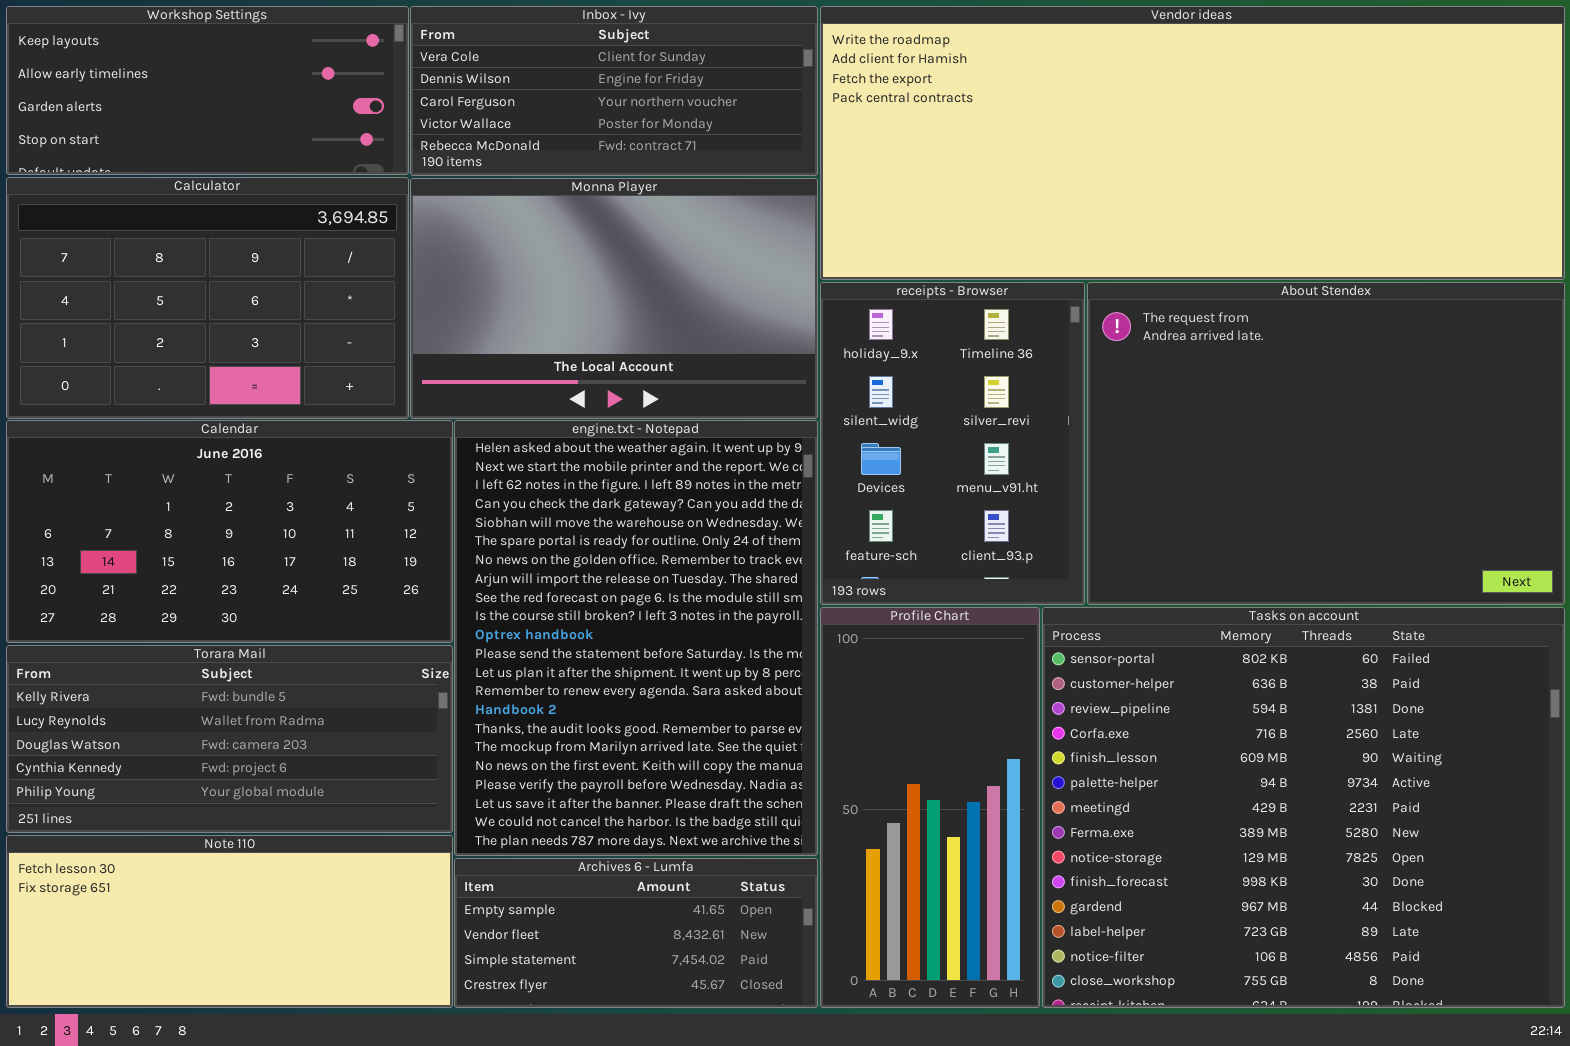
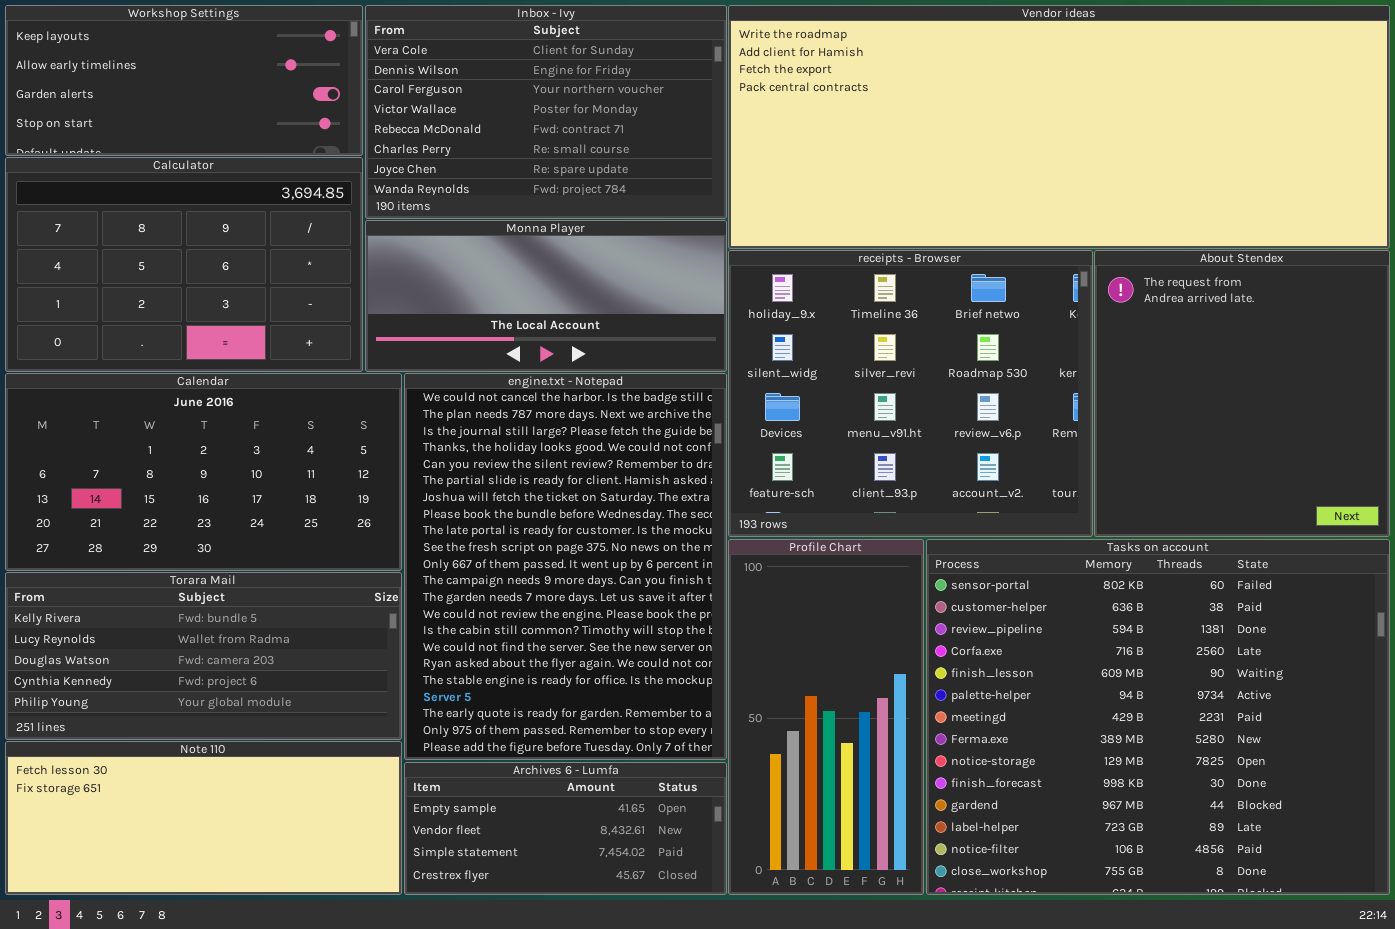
Inbox - Ivy: [410,6,818,176] -> [365,5,727,219], resized
Monna Player: [410,178,818,419] -> [365,220,727,372], resized
receipts - Browser: [820,282,1085,605] -> [728,250,1093,537], resized
About Stendex: [1087,282,1565,605] -> [1094,250,1390,537], resized
engine.txt - Notepad: [454,420,818,856] -> [404,373,727,760], scrolled down 20 rows

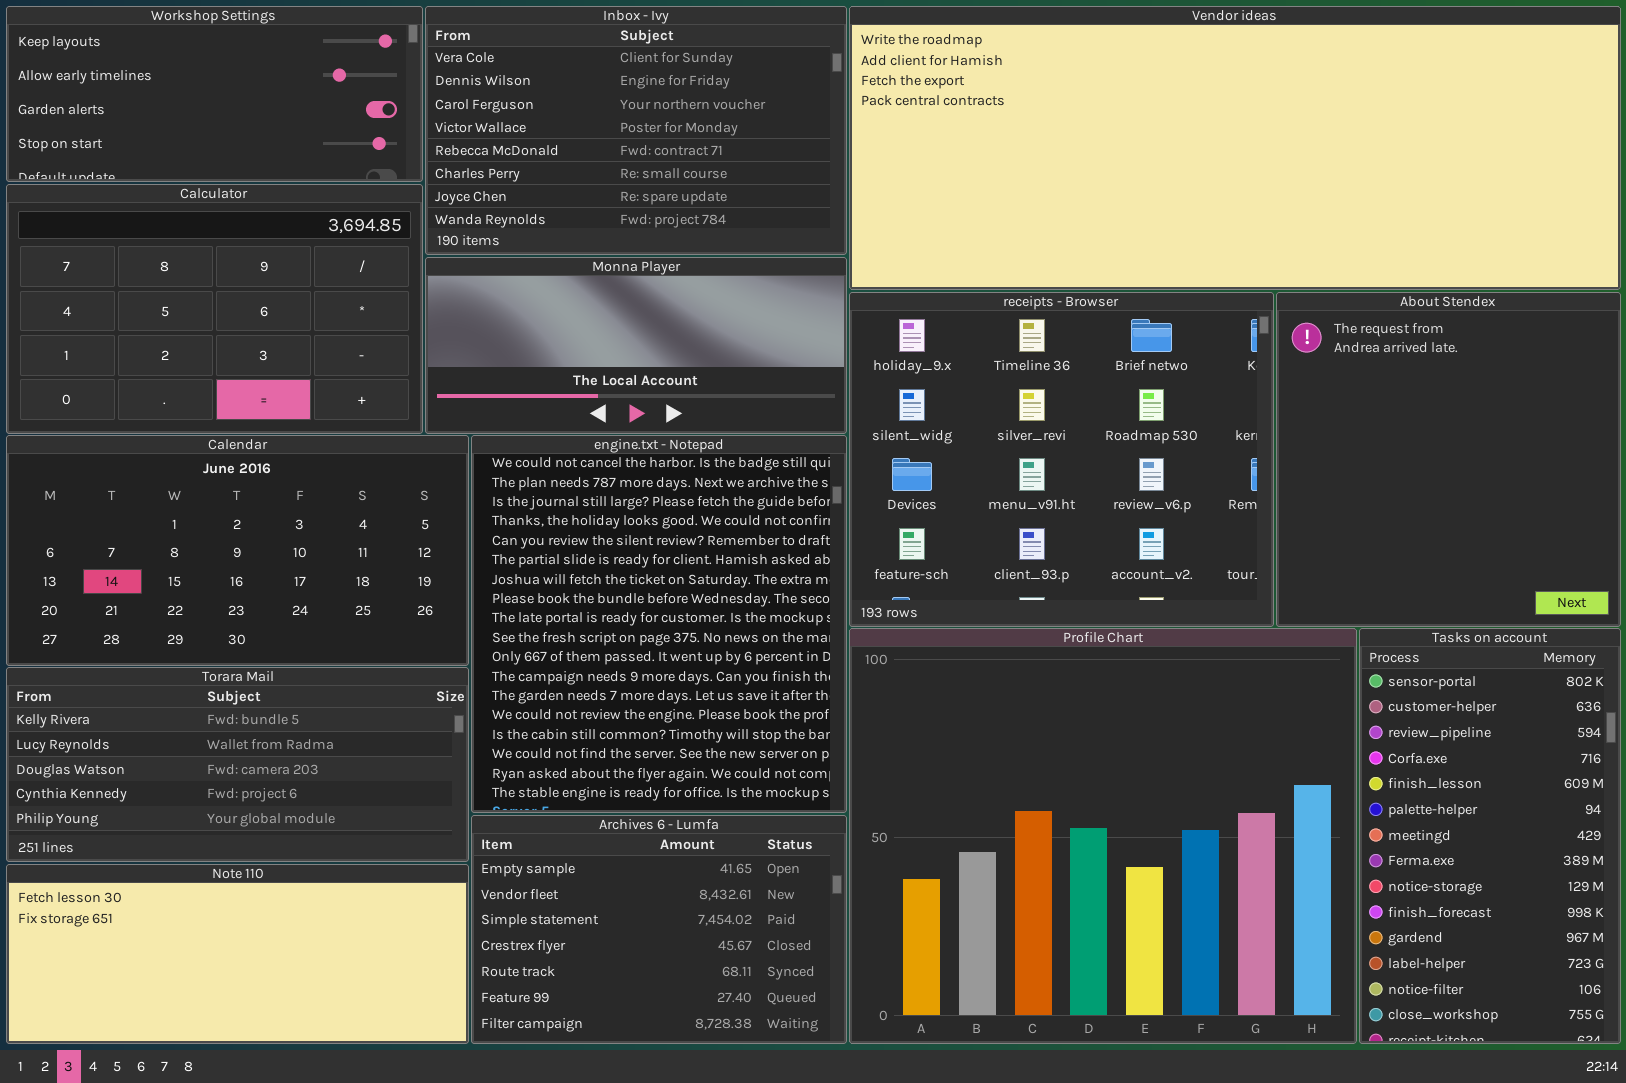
engine.txt - Notepad: [404,373,727,760] -> [471,435,847,813], resized
Profile Chart: [728,539,924,895] -> [849,628,1357,1044], resized
Tasks on account: [926,539,1390,895] -> [1359,628,1621,1044], resized
Archives 6 - Lumfa: [404,762,727,895] -> [471,815,847,1044], resized

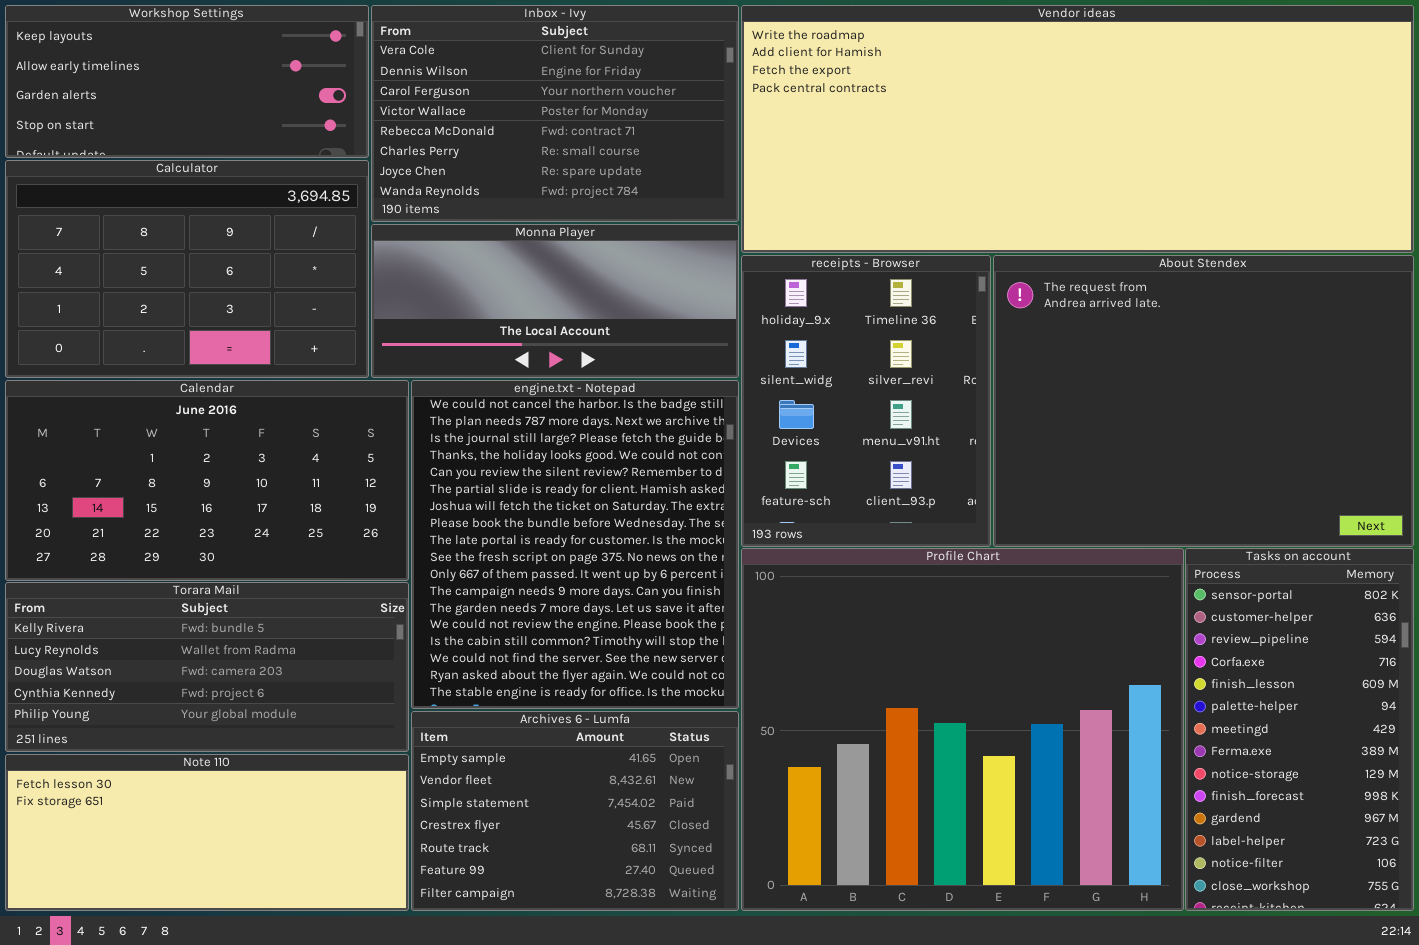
receipts - Browser: [849,292,1274,627] -> [741,255,991,547], resized
About Stendex: [1276,292,1621,627] -> [993,255,1414,547], resized

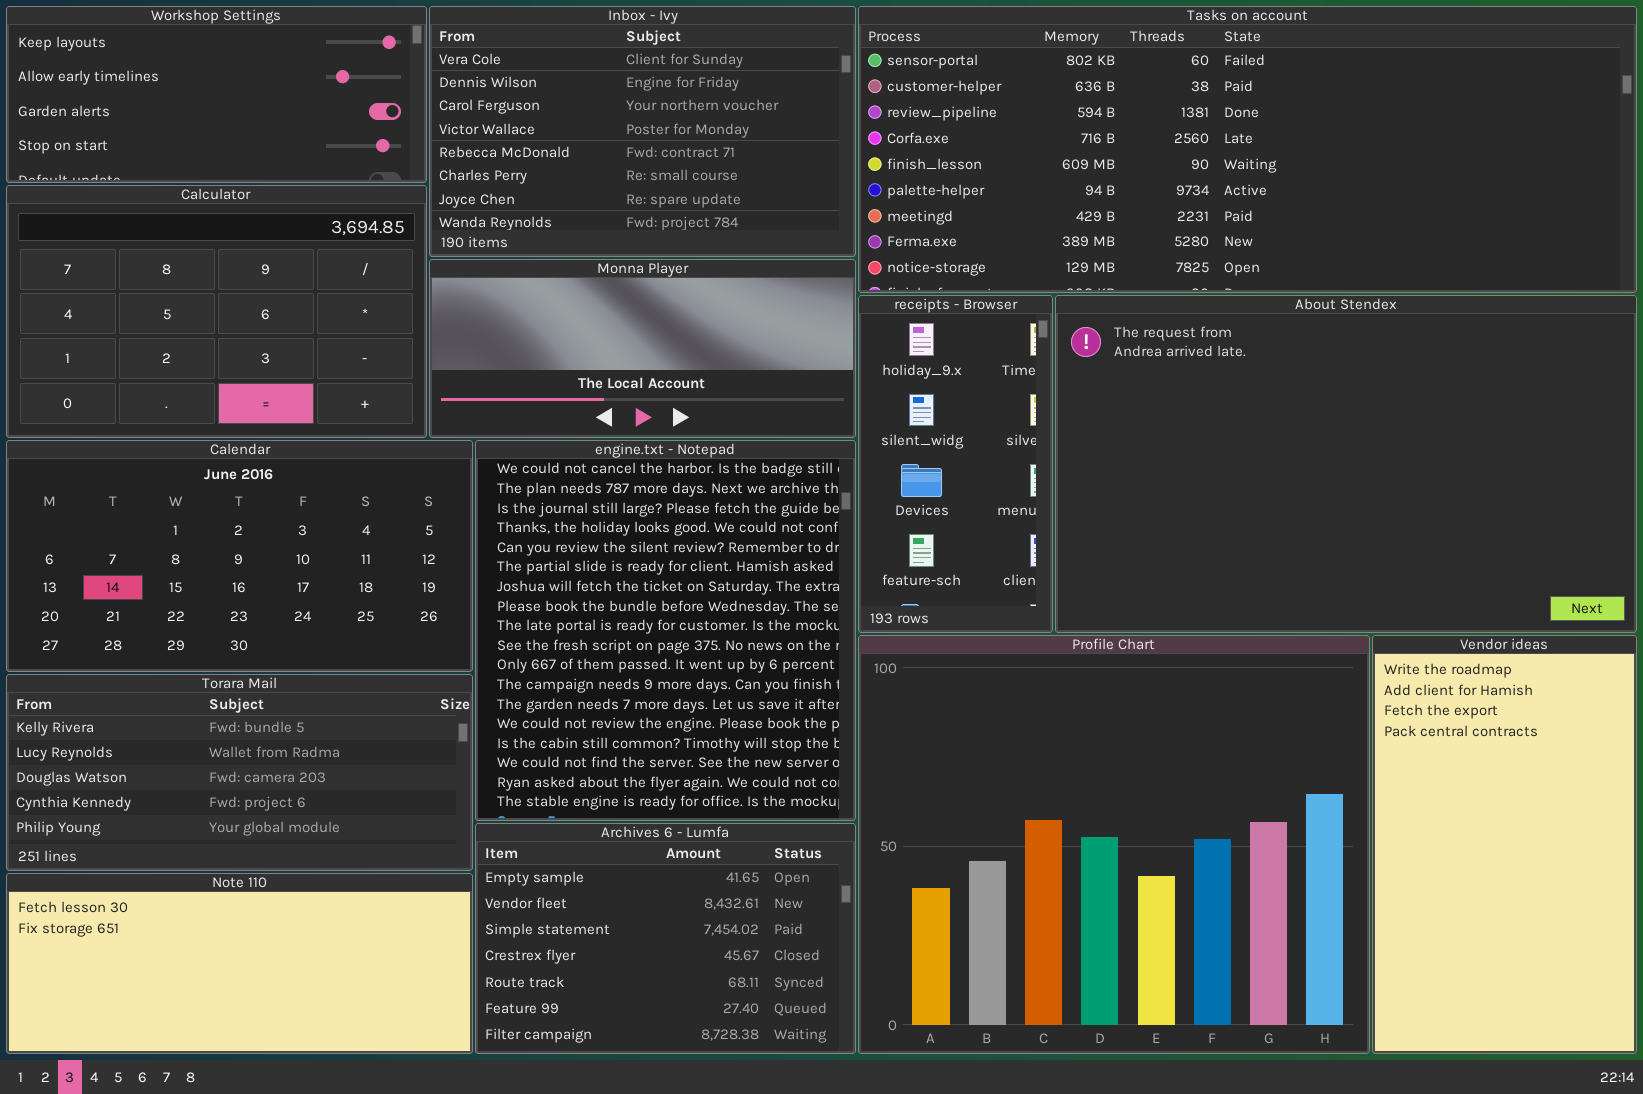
Vendor ideas: [741,5,1414,253] -> [1372,635,1637,1054], moved, resized
receipts - Browser: [741,255,991,547] -> [858,295,1053,633], resized
About Stendex: [993,255,1414,547] -> [1055,295,1637,633], resized
Tasks on account: [1185,548,1414,911] -> [858,6,1637,293], moved, resized

